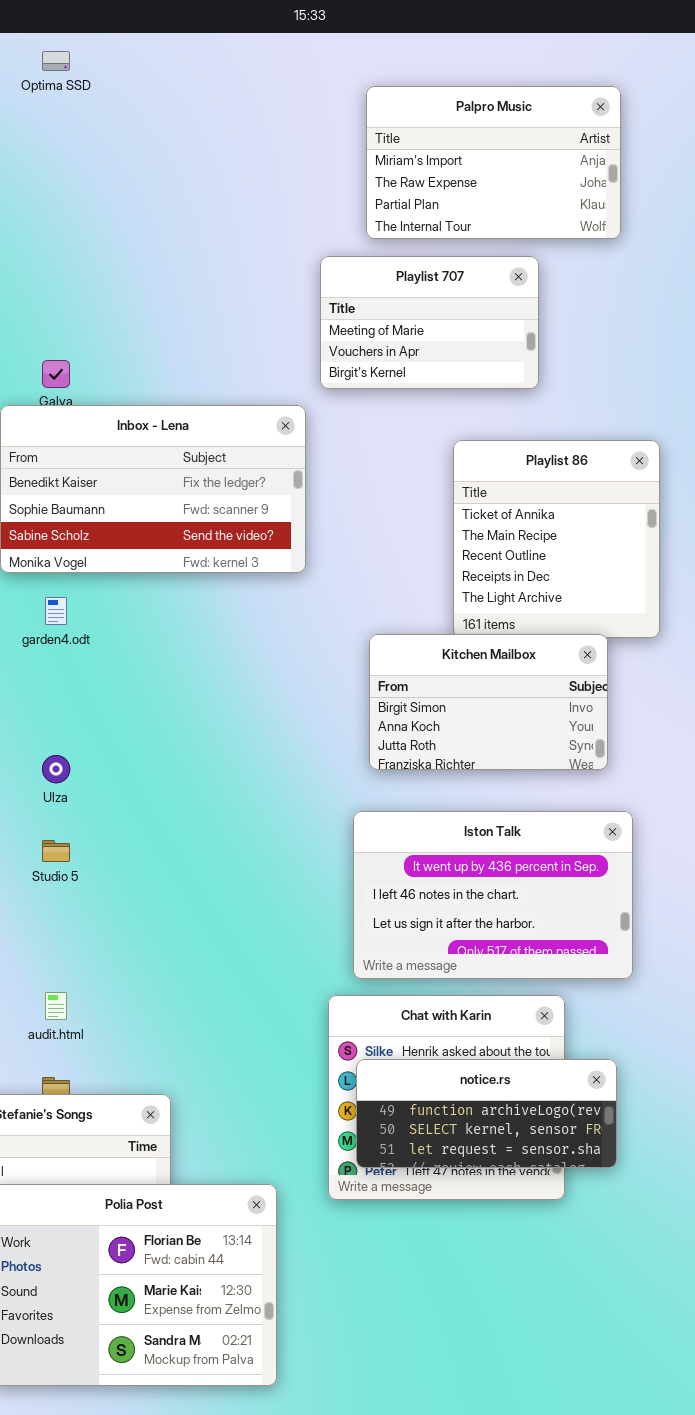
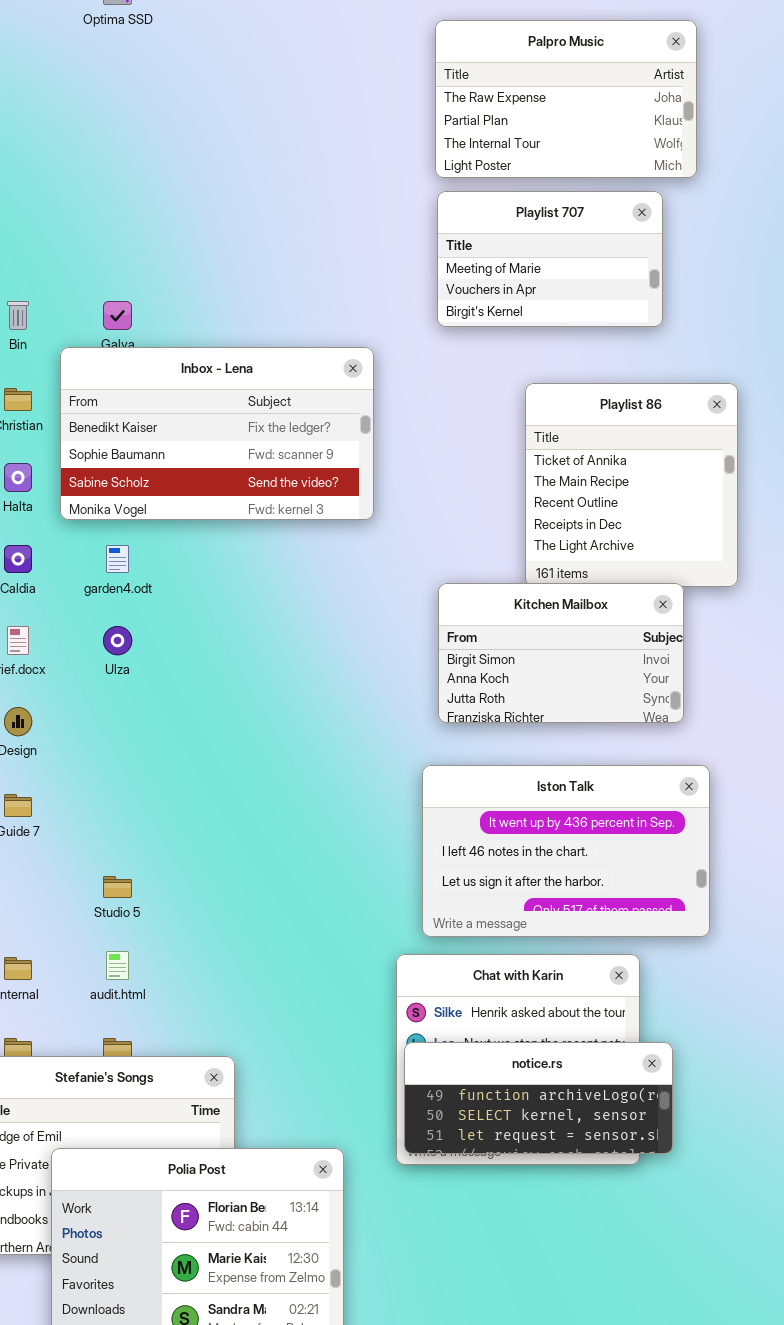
Palpro Music: [366,86,621,239] -> [435,20,697,178], scrolled down 1 row
Playlist 707: [320,256,539,389] -> [437,191,663,327], moved
Ulza: [42,755,70,783] -> [103,626,132,655], moved
Studio 5: [42,840,70,862] -> [103,876,132,898], moved
notice.rs: [356,1059,617,1168] -> [404,1042,673,1154], moved

